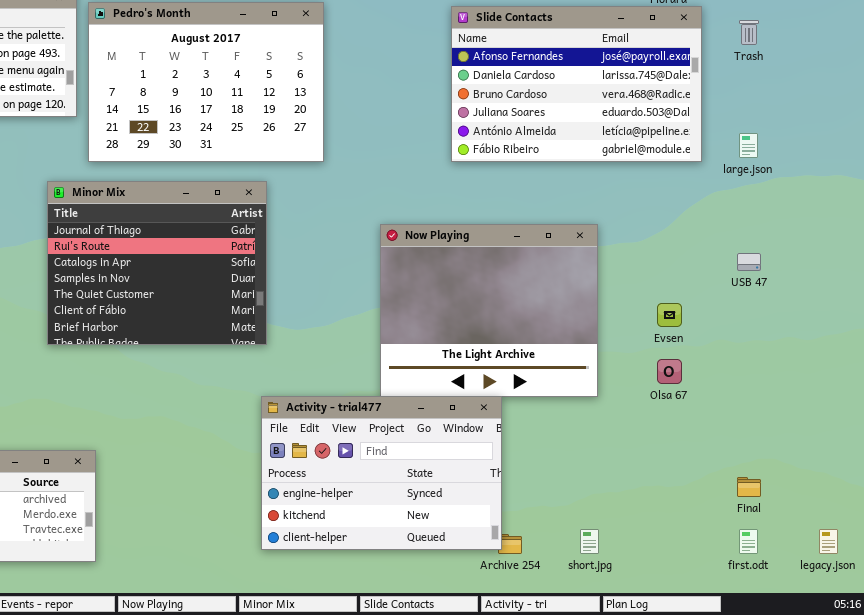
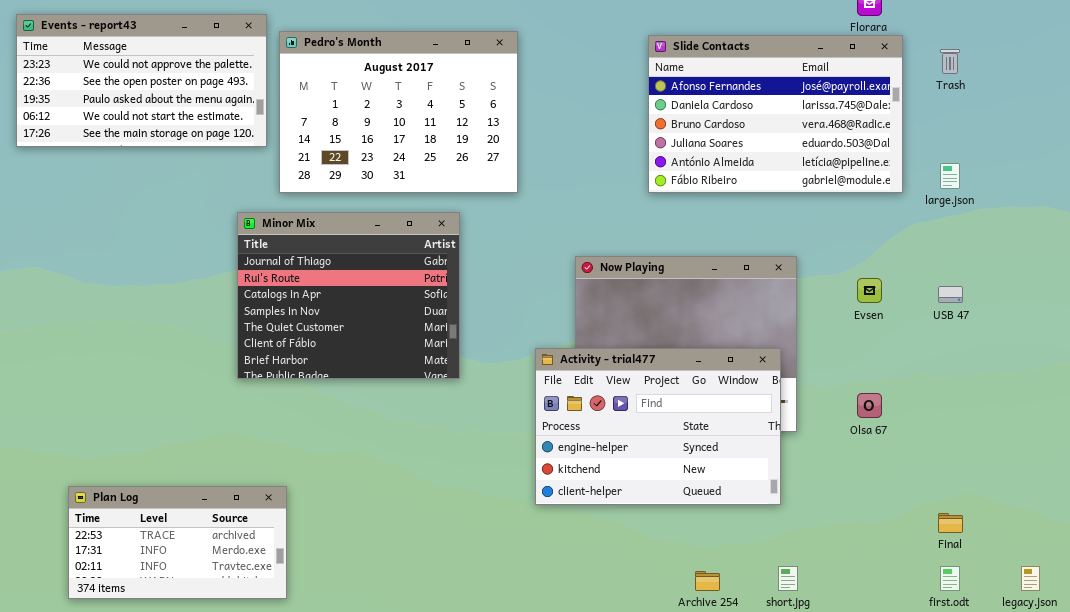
Evsen: [657,303,682,327] -> [857,278,882,303], moved
Activity - trial477: [261,396,502,550] -> [535,348,781,505], moved

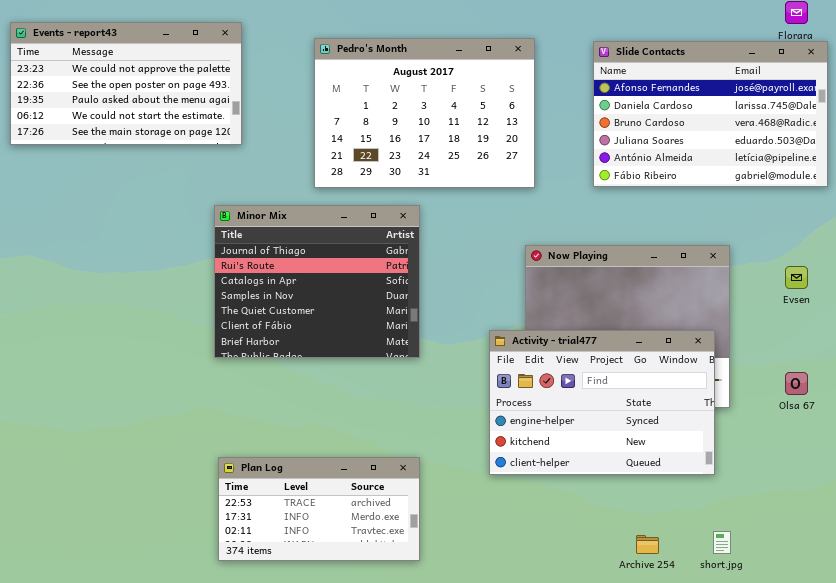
Pedro's Month: [279,31,518,193] -> [314,38,535,188], moved
Plan Log: [68,486,287,599] -> [218,457,420,561], moved

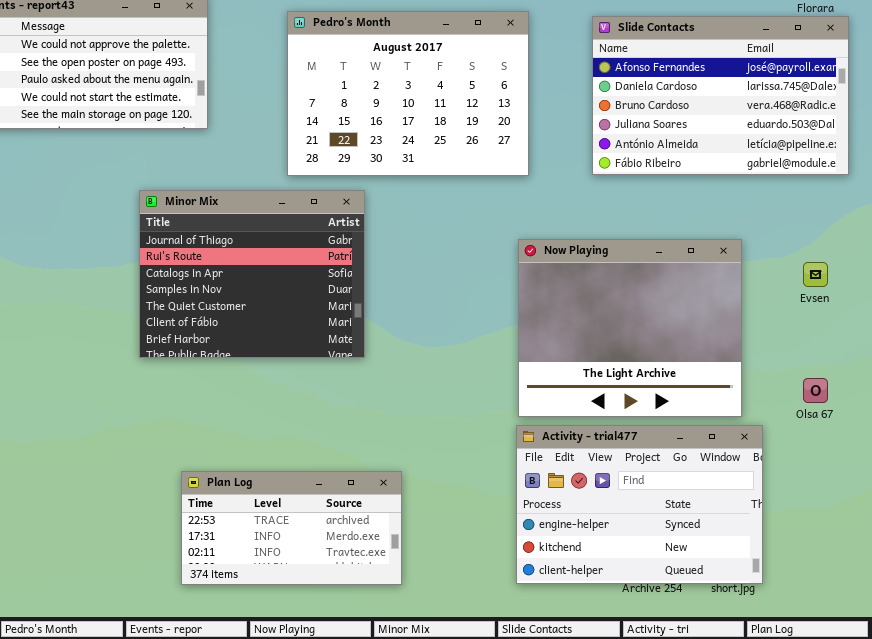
Minor Mix: [214,205,420,358] -> [139,190,365,358], moved
Activity - trial477: [489,330,715,475] -> [516,425,763,584], moved

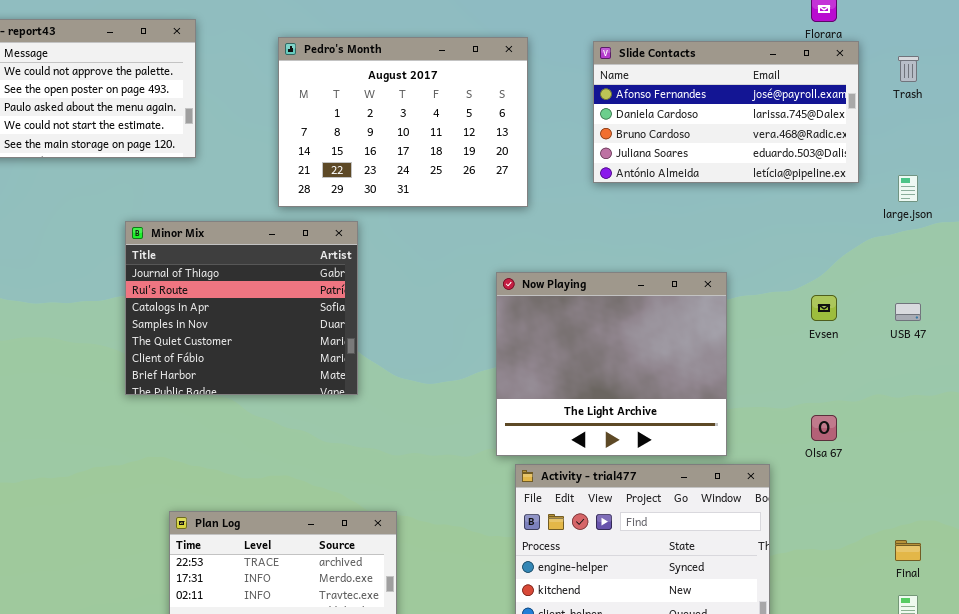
Slide Contacts: [592,16,849,175] -> [593,41,859,183], resized
Now Playing: [518,239,742,417] -> [496,272,727,456], moved

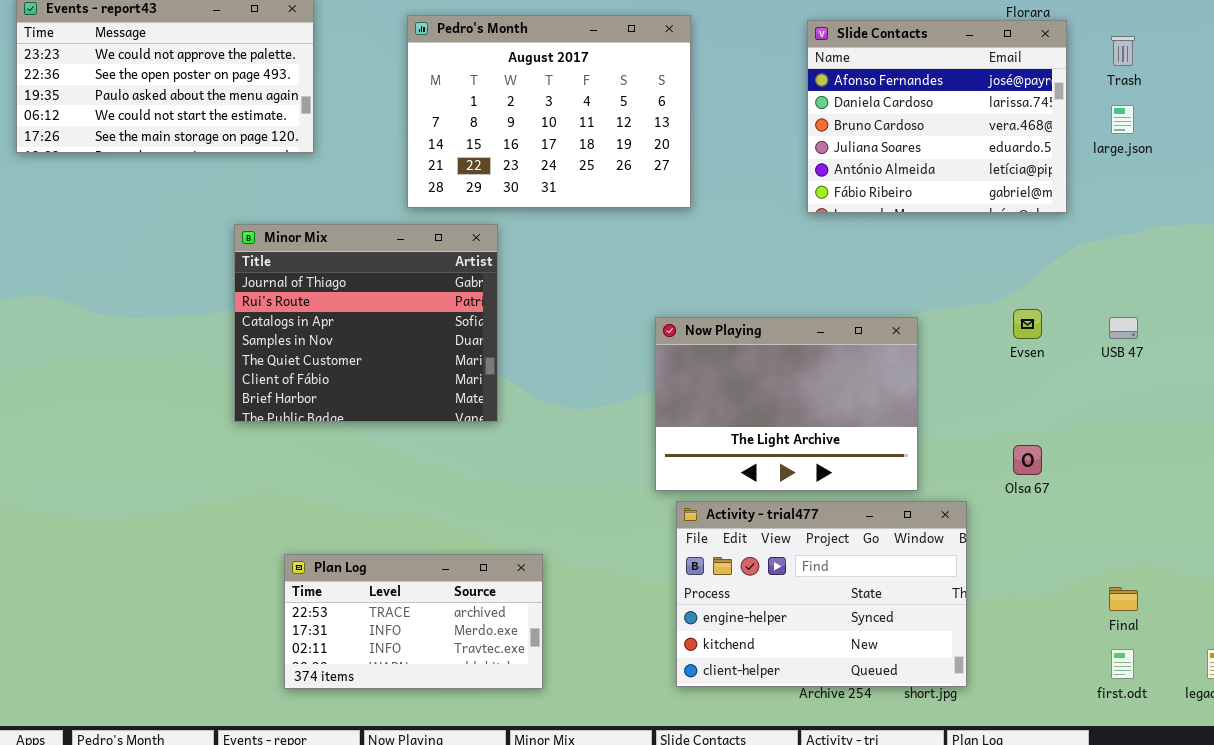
Slide Contacts: [593,41,859,183] -> [807,20,1067,213], resized
large.json: [898,175,918,202] -> [1111,105,1134,134], moved
Now Playing: [496,272,727,456] -> [655,317,918,491], resized

